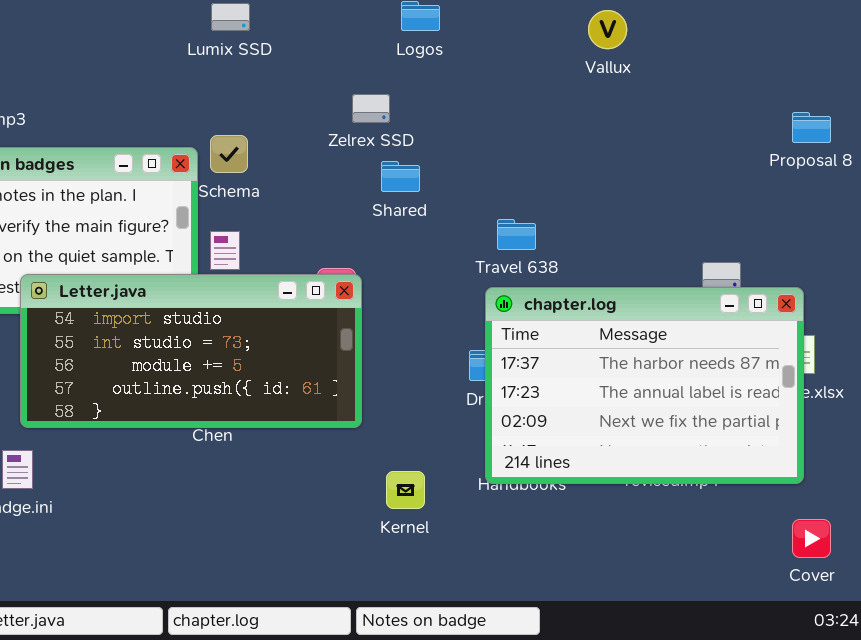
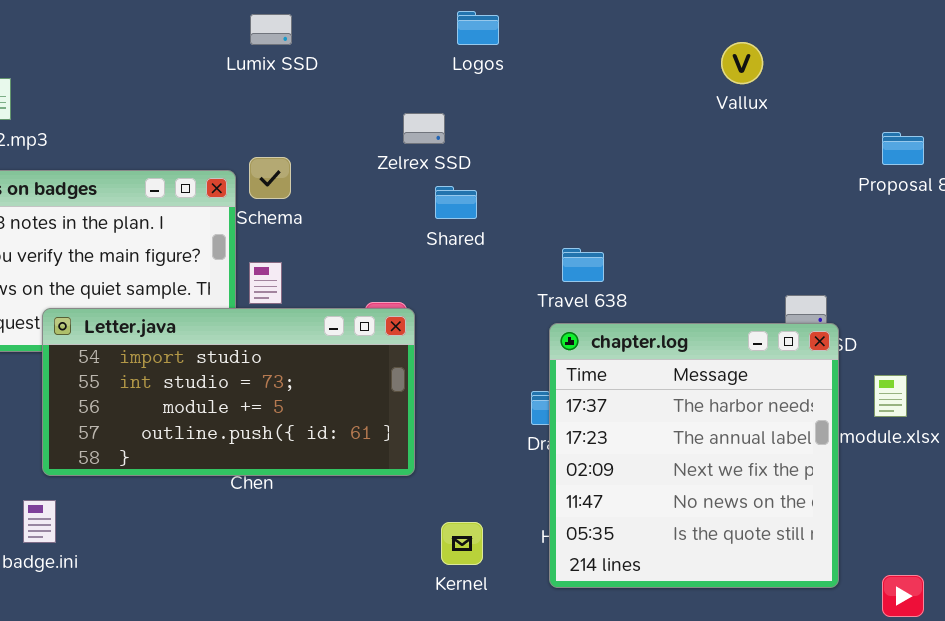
Vallux: [588,10,627,49] -> [721,42,763,84], moved
chapter.log: [485,287,804,484] -> [549,323,839,588], resized

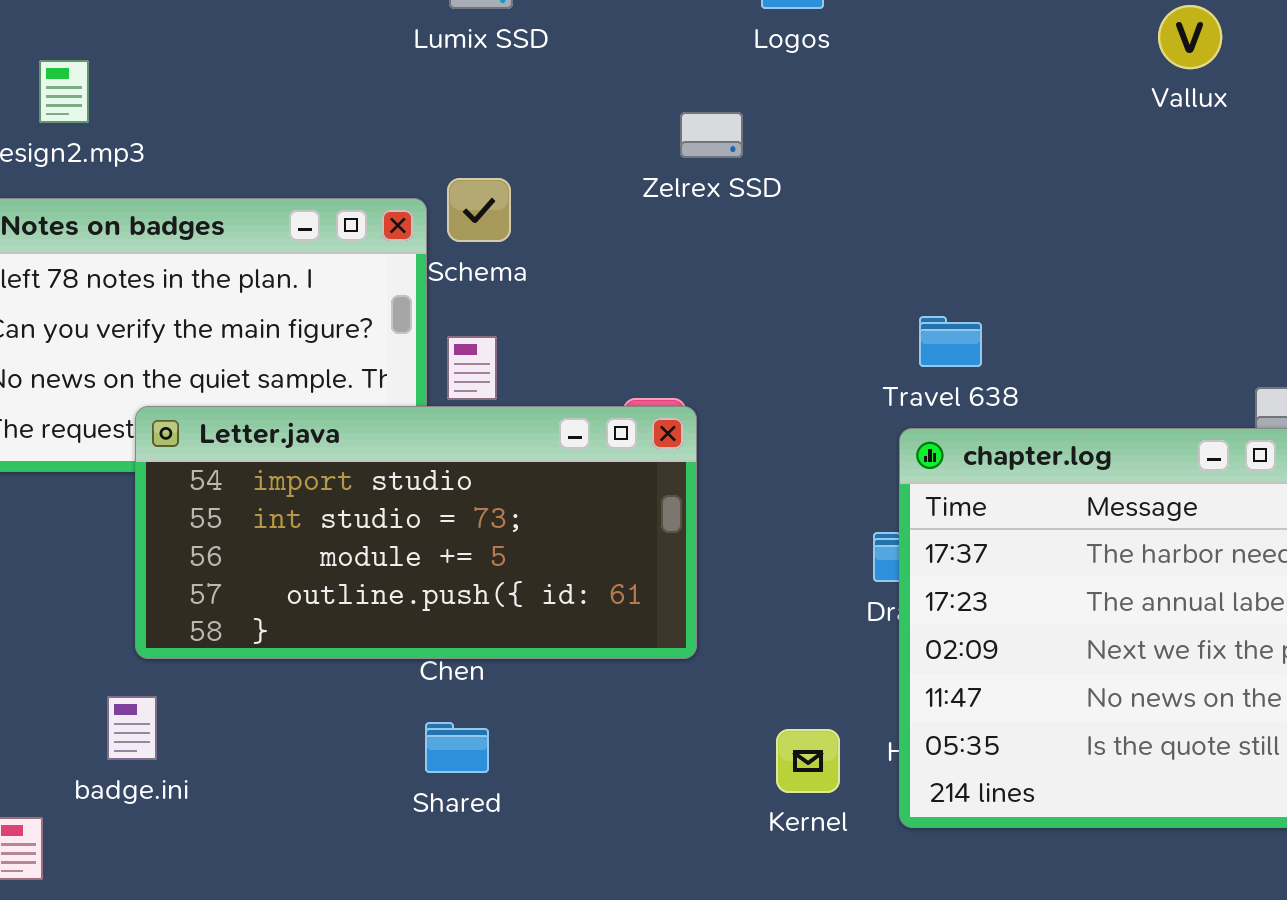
Shared: [435,186,477,219] -> [425,722,489,773], moved
Kernel: [441,522,483,565] -> [776,729,840,793], moved

